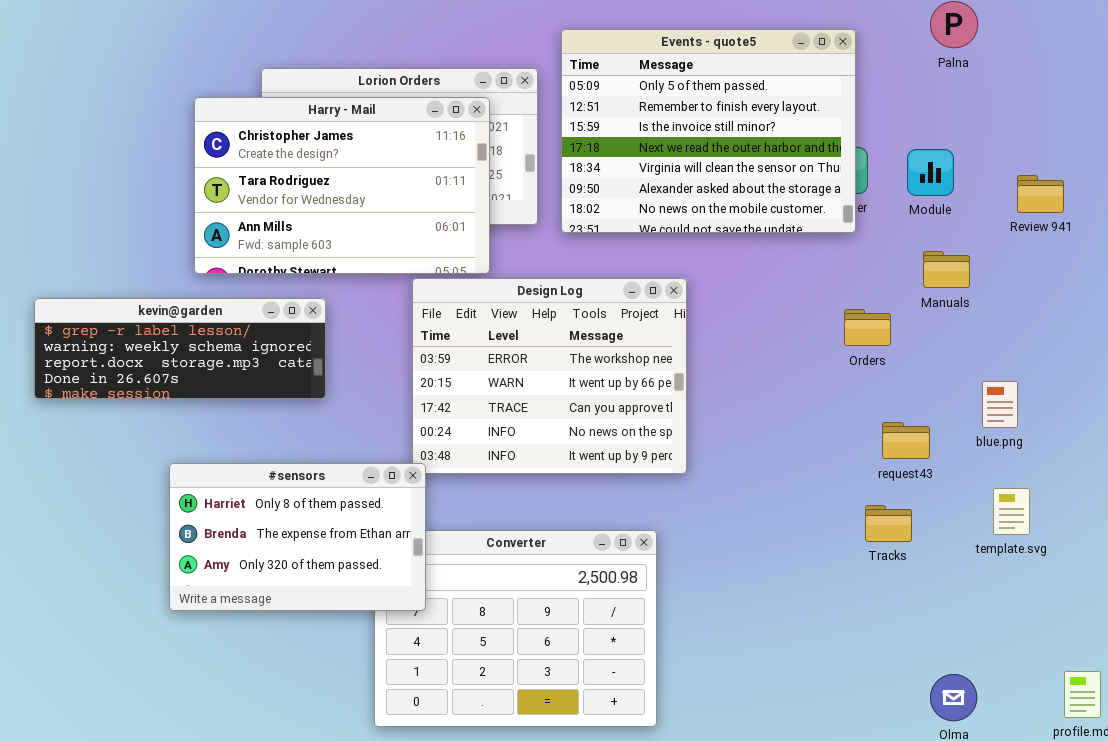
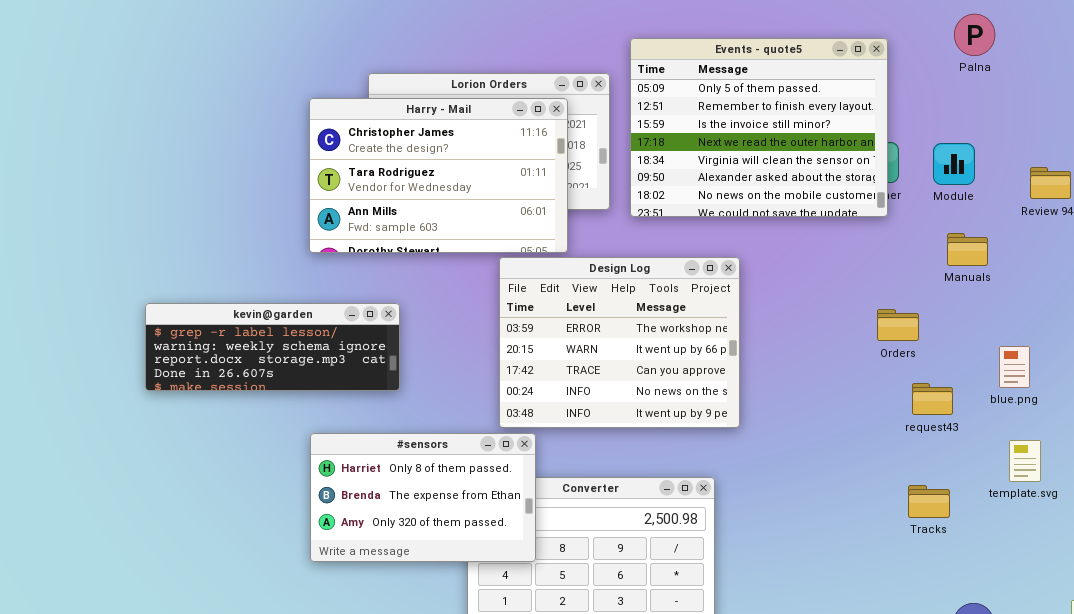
kevin@garden: [34,298,326,399] -> [145,303,400,391], moved
Orders: [844,309,891,346] -> [877,309,919,341], moved
#sensors: [169,463,426,611] -> [310,433,536,562], moved
Tracks: [865,505,912,542] -> [908,485,950,518], moved

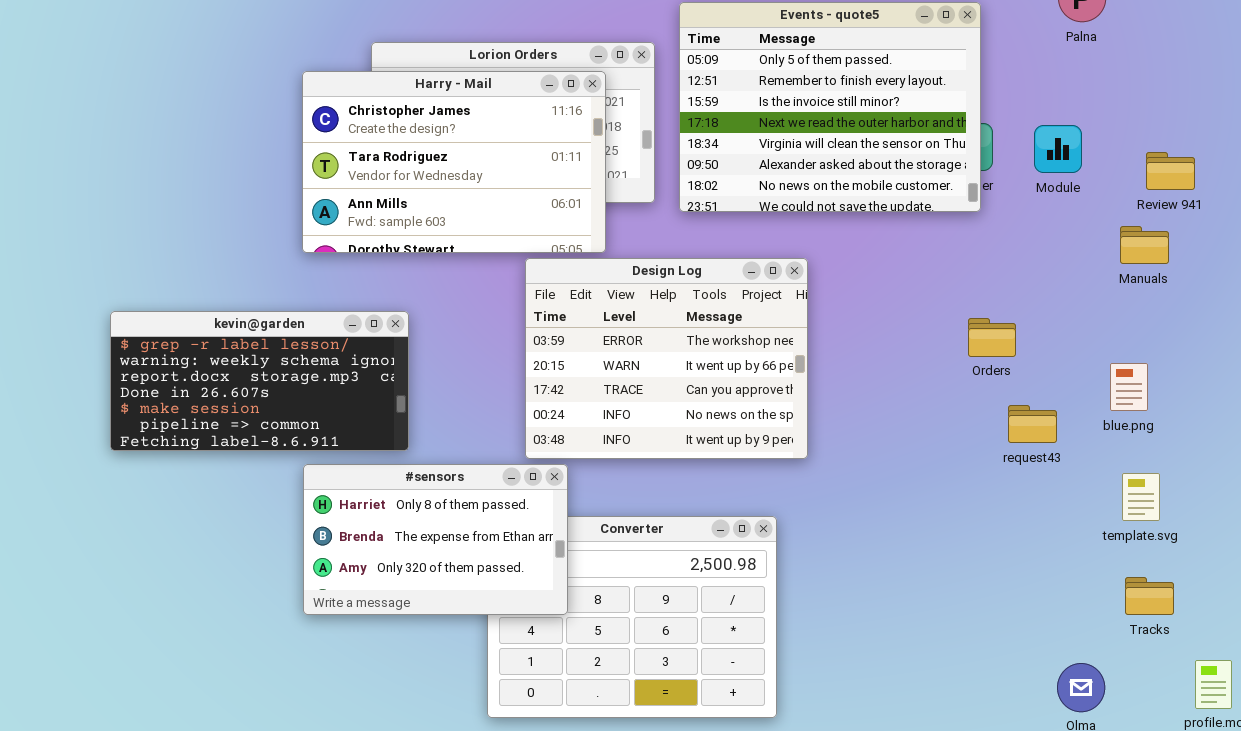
Manuals: [947,233,988,266] -> [1120,226,1169,264], moved
kevin@garden: [145,303,400,391] -> [110,311,409,451], resized
Tracks: [908,485,950,518] -> [1125,577,1174,615], moved

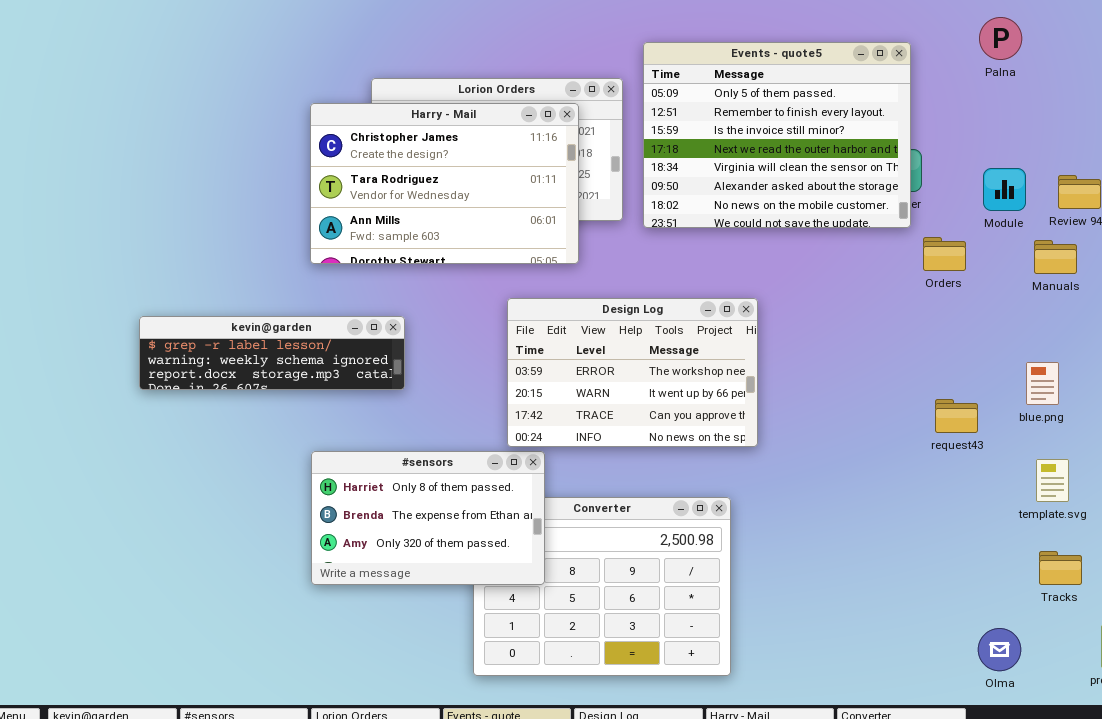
Module: [1034,125,1082,173] -> [983,168,1026,211], moved
Design Log: [525,258,808,459] -> [507,298,758,447], resized
kevin@garden: [110,311,409,451] -> [139,316,405,390], resized
Orders: [968,318,1016,357] -> [923,237,966,271], moved

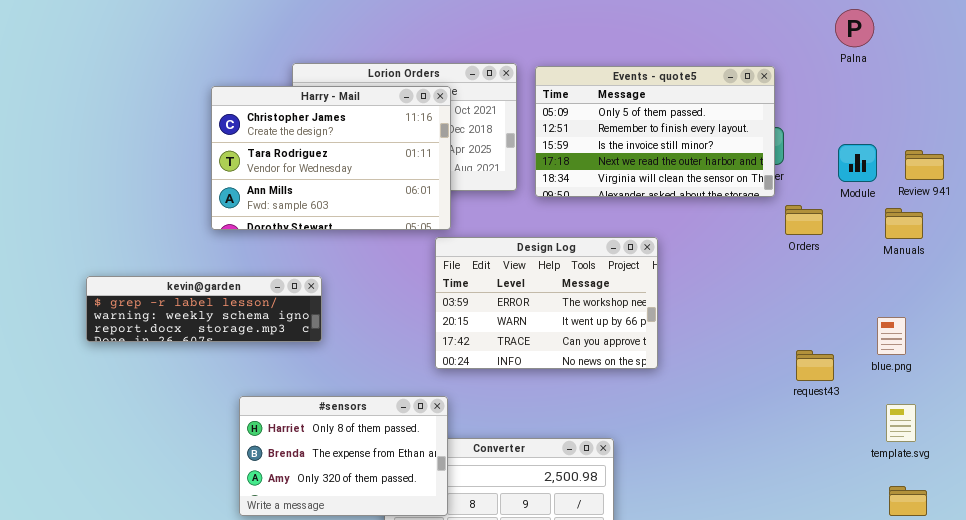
Events - quote5: [643,42,911,228] -> [535,66,775,197], resized
Harry - Mail: [310,103,579,264] -> [211,86,451,230], moved
Design Log: [507,298,758,447] -> [435,237,658,369], moved

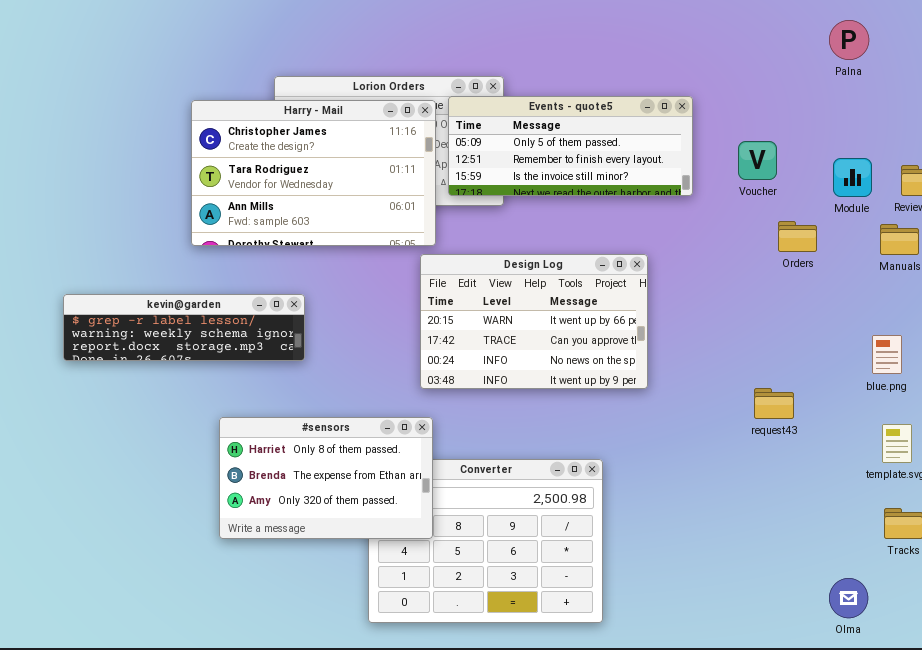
Events - quote5: [535,66,775,197] -> [448,96,693,196], moved, resized
Design Log: [435,237,658,369] -> [420,254,648,389], scrolled down 1 row
request43: [796,350,834,381] -> [754,388,794,419], moved

